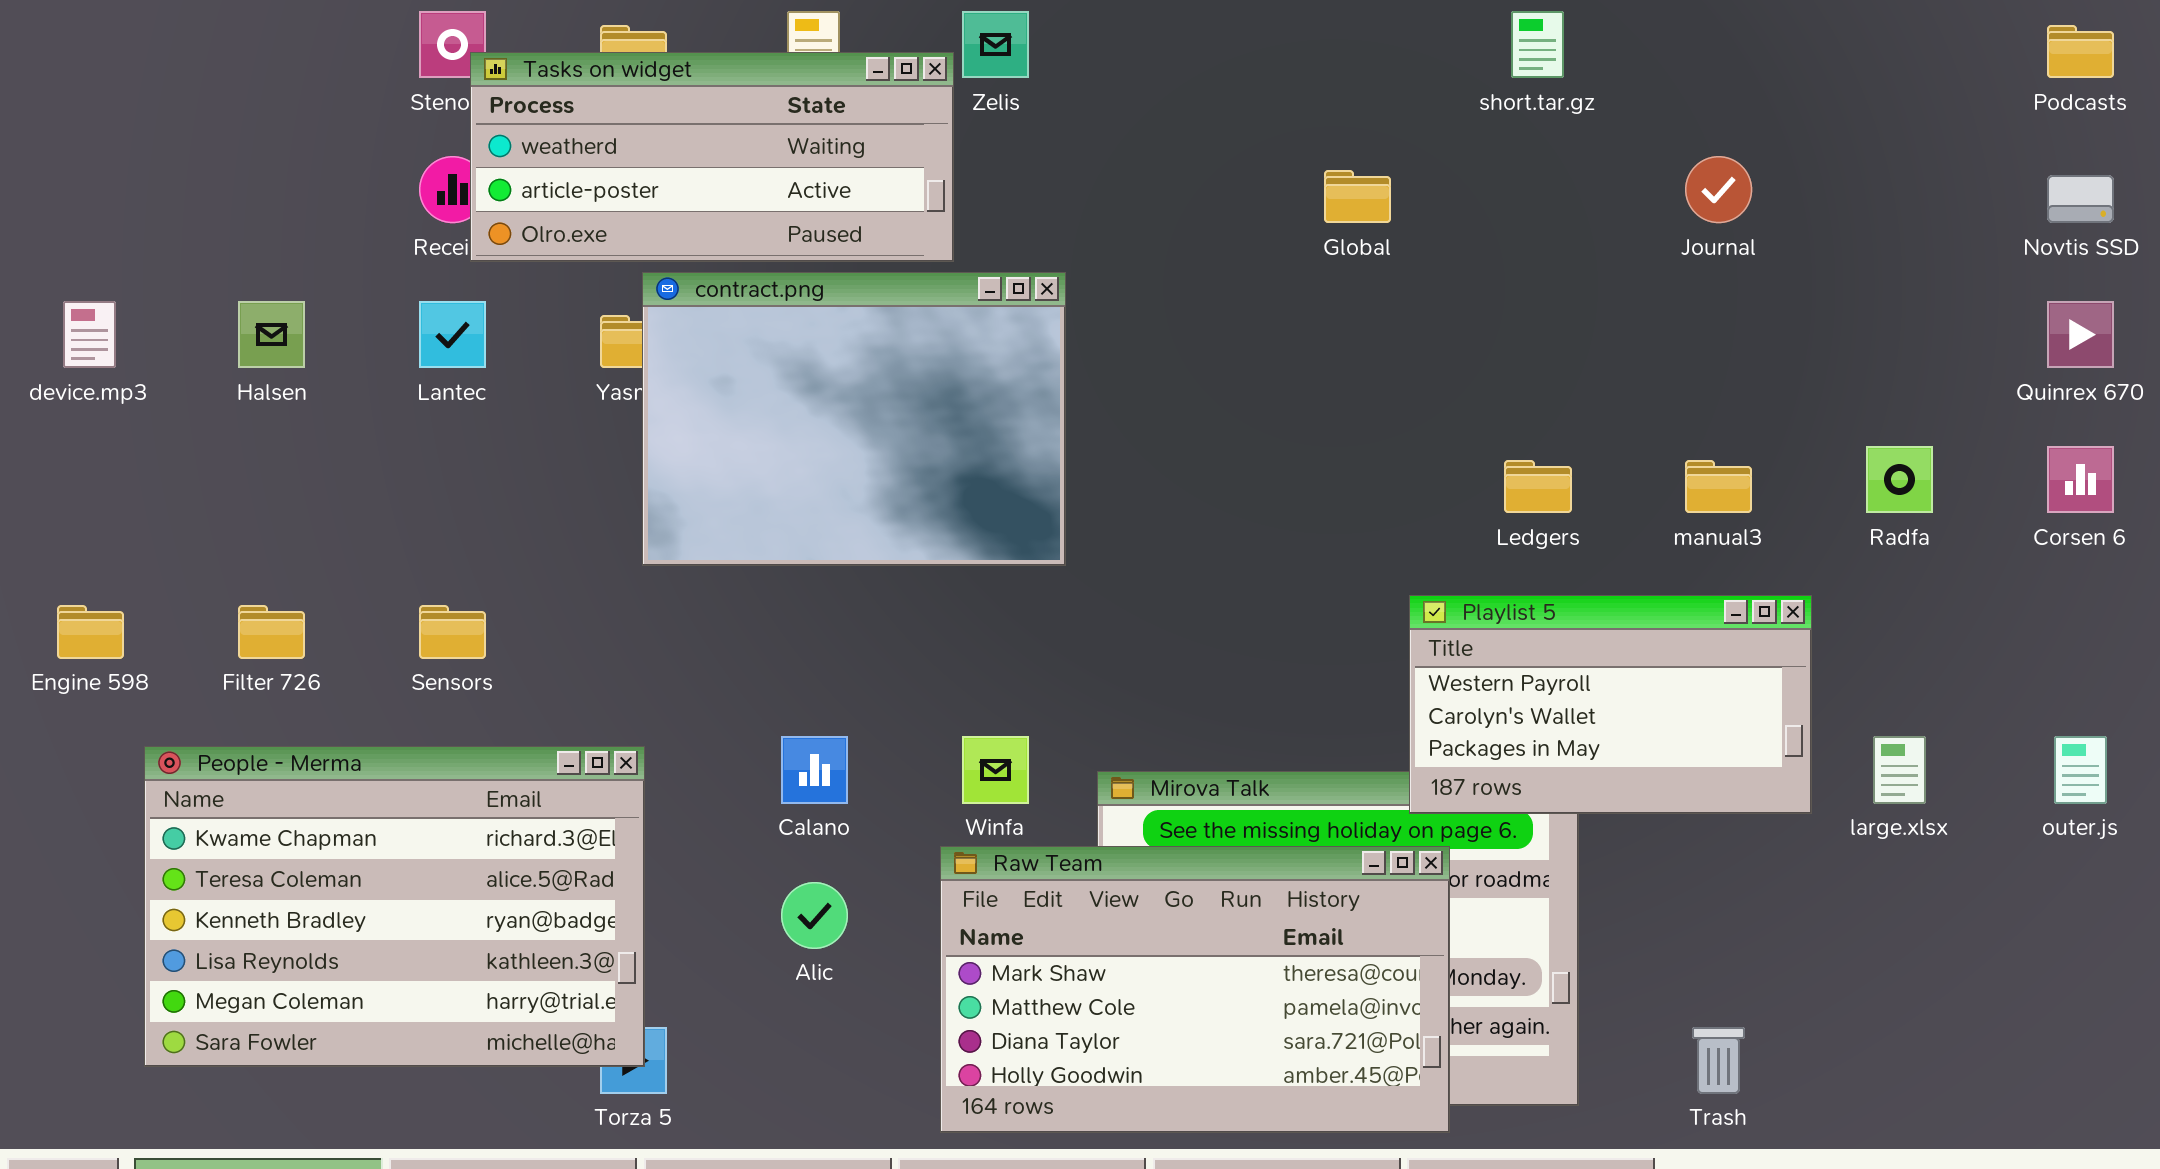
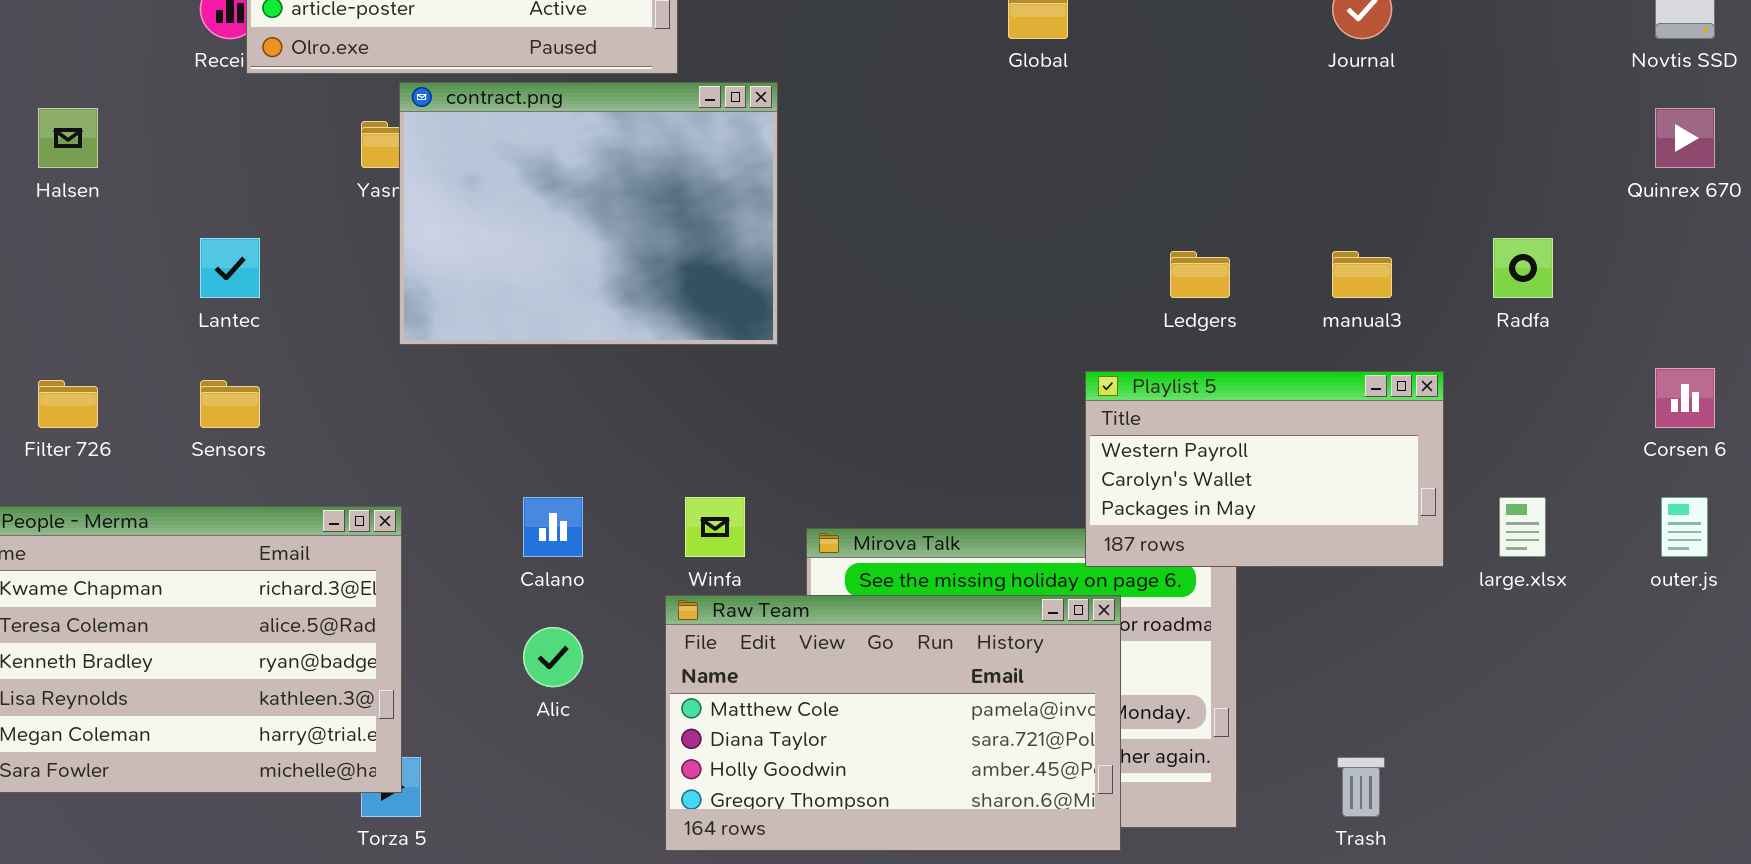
Lantec: [419,301,486,368] -> [200,238,260,298], moved
Corsen 6: [2047,446,2114,513] -> [1655,368,1715,428], moved
Raw Team: [940,846,1450,1133] -> [665,595,1121,851], scrolled down 1 row

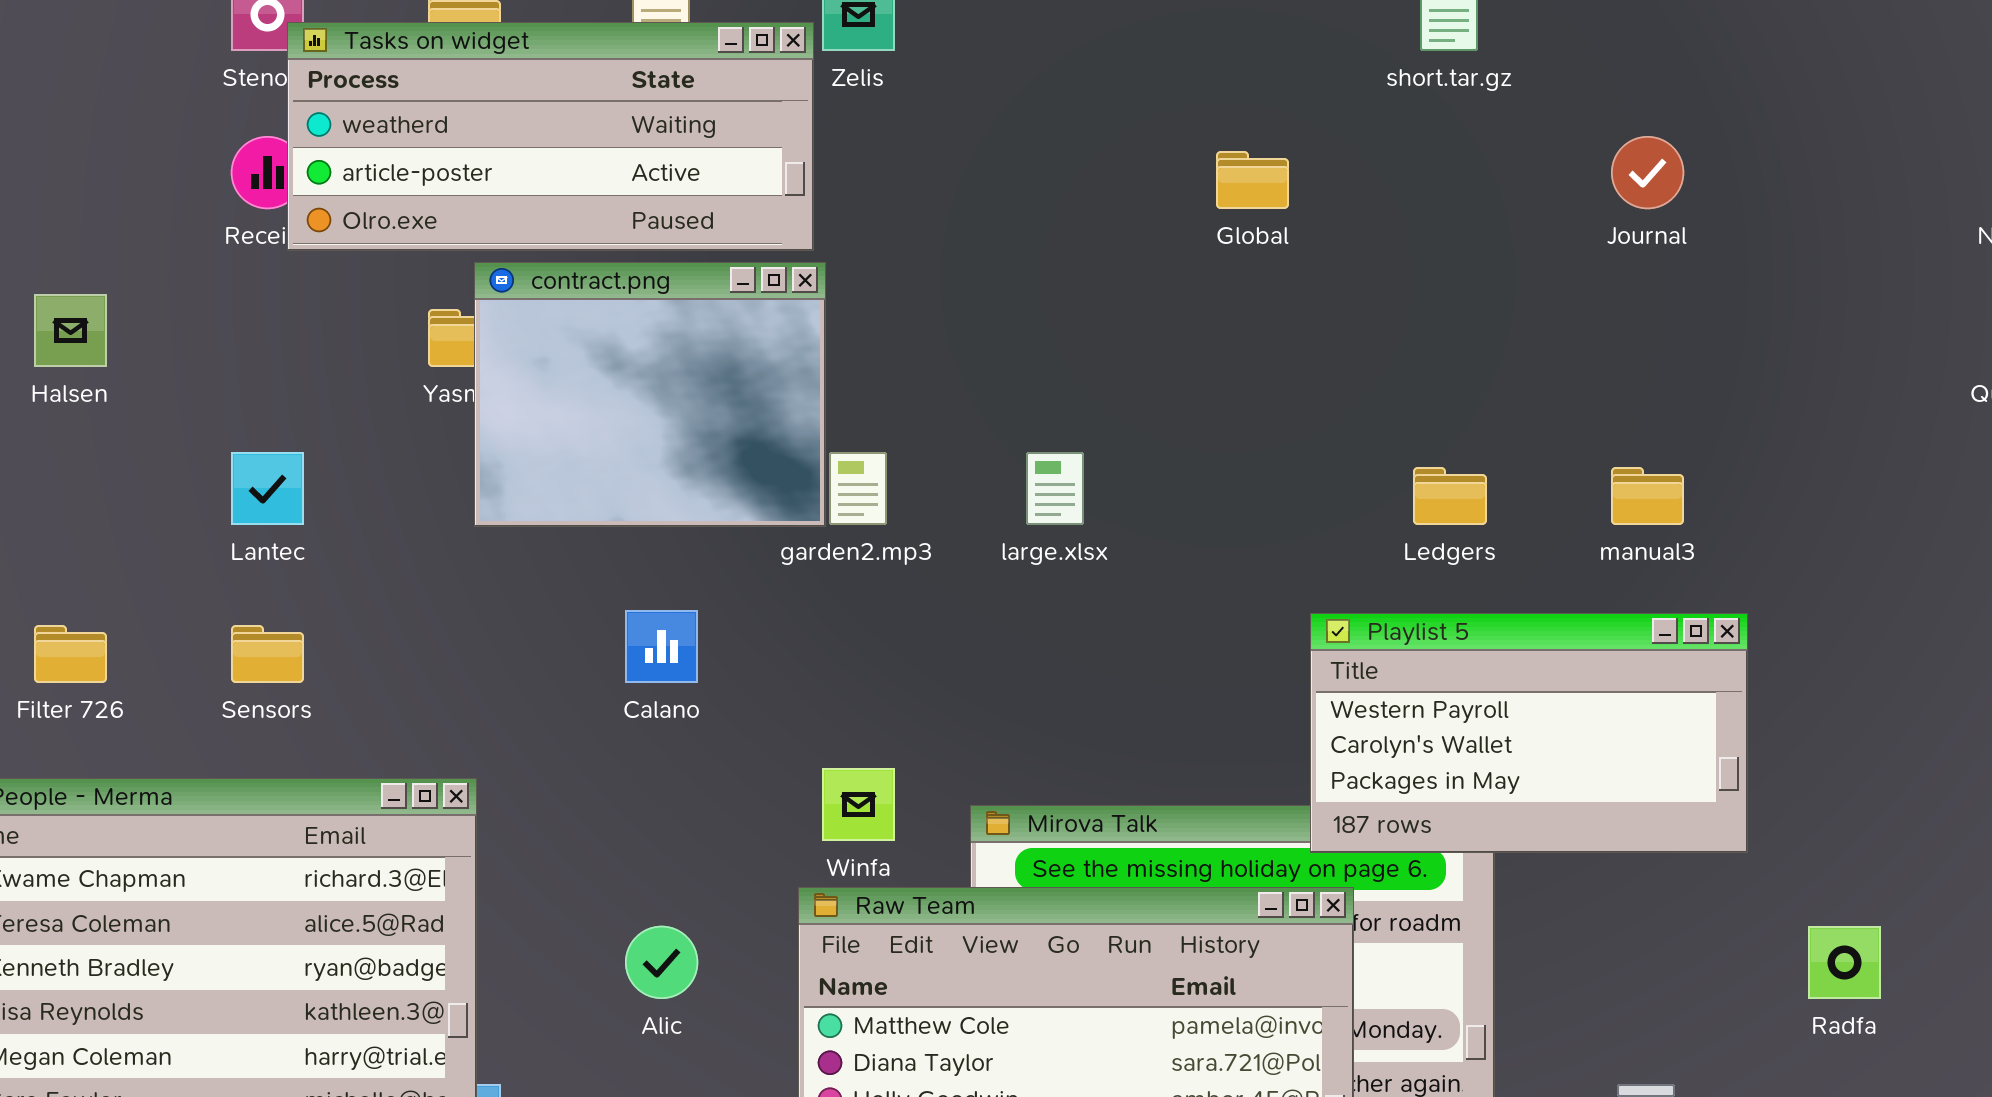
contract.png: [399,82,778,345] -> [474,262,826,527], resized
Radfa: [1493,238,1553,298] -> [1808,926,1881,999], moved
Calano: [523,497,583,557] -> [625,610,698,683], moved
large.xlsx: [1499,497,1546,557] -> [1026,452,1084,525], moved

